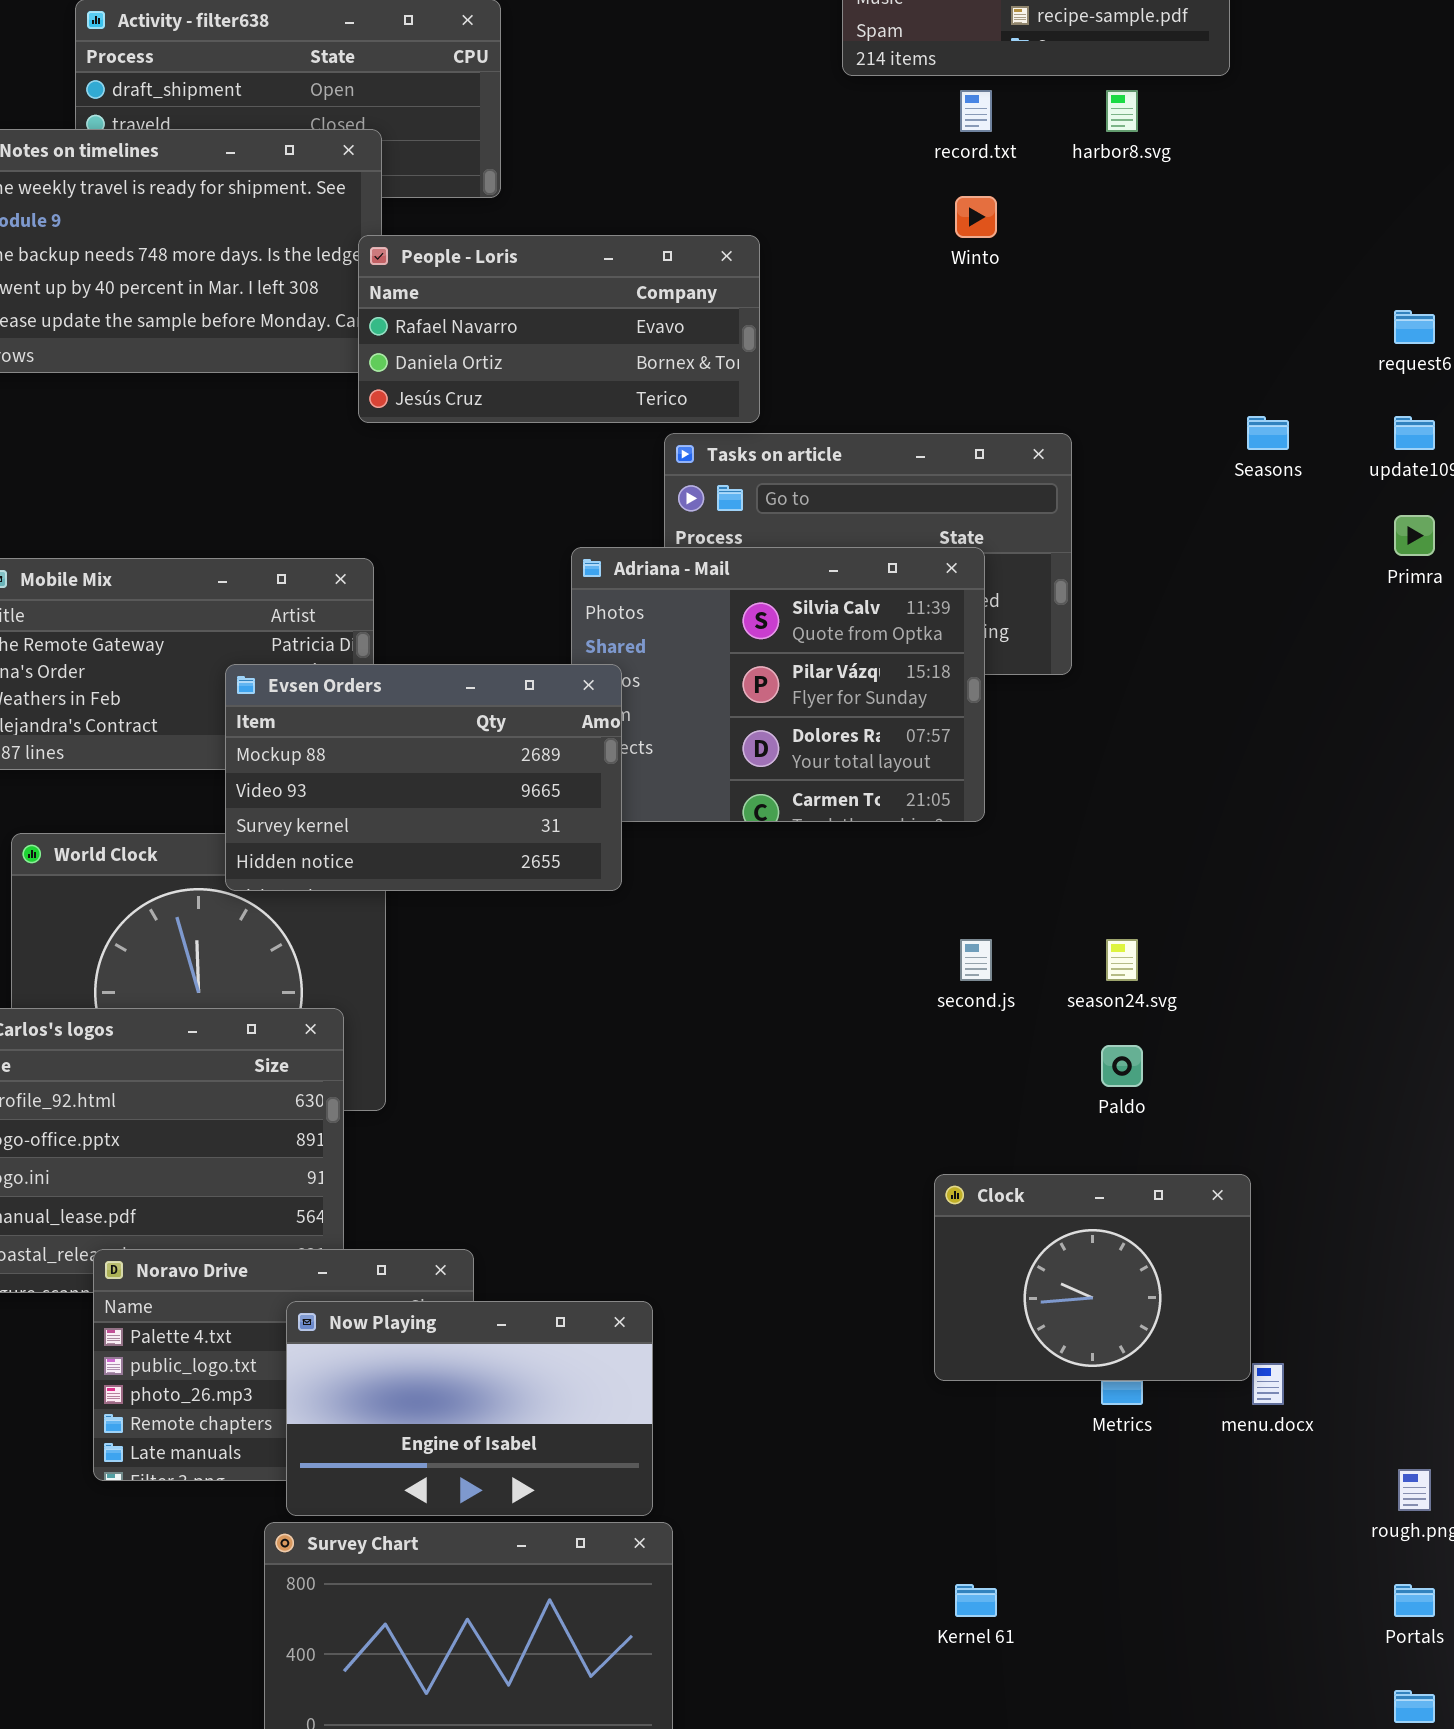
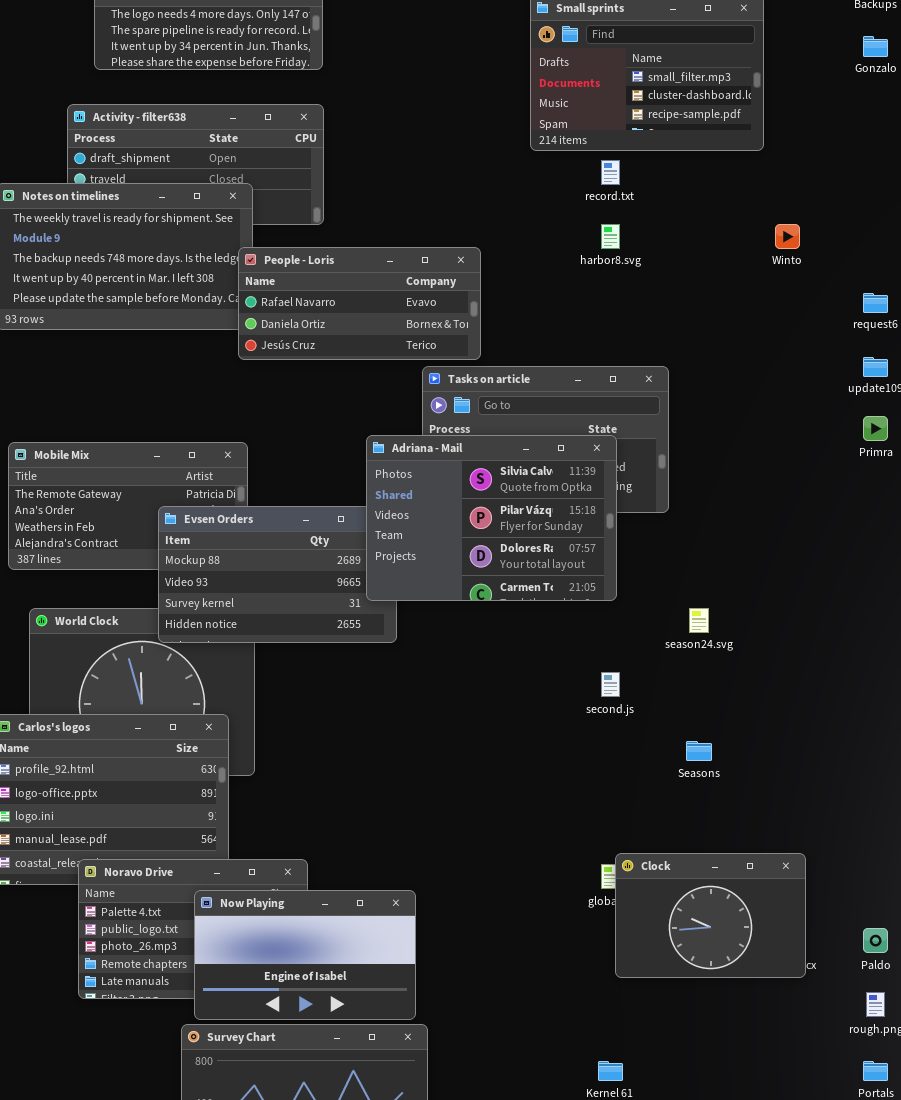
harbor8.svg: [1106,90,1138,132] -> [601,224,620,249], moved
Winto: [955,196,997,238] -> [775,224,800,249], moved
Seasons: [1247,416,1289,450] -> [686,741,712,761], moved
Adriana - Mail: [571,547,985,822] -> [366,435,617,601], raised
season24.svg: [1106,939,1138,981] -> [689,608,709,633], moved
Paldo: [1101,1045,1143,1087] -> [863,928,888,953], moved
Clock: [934,1174,1251,1381] -> [615,853,806,978], moved

